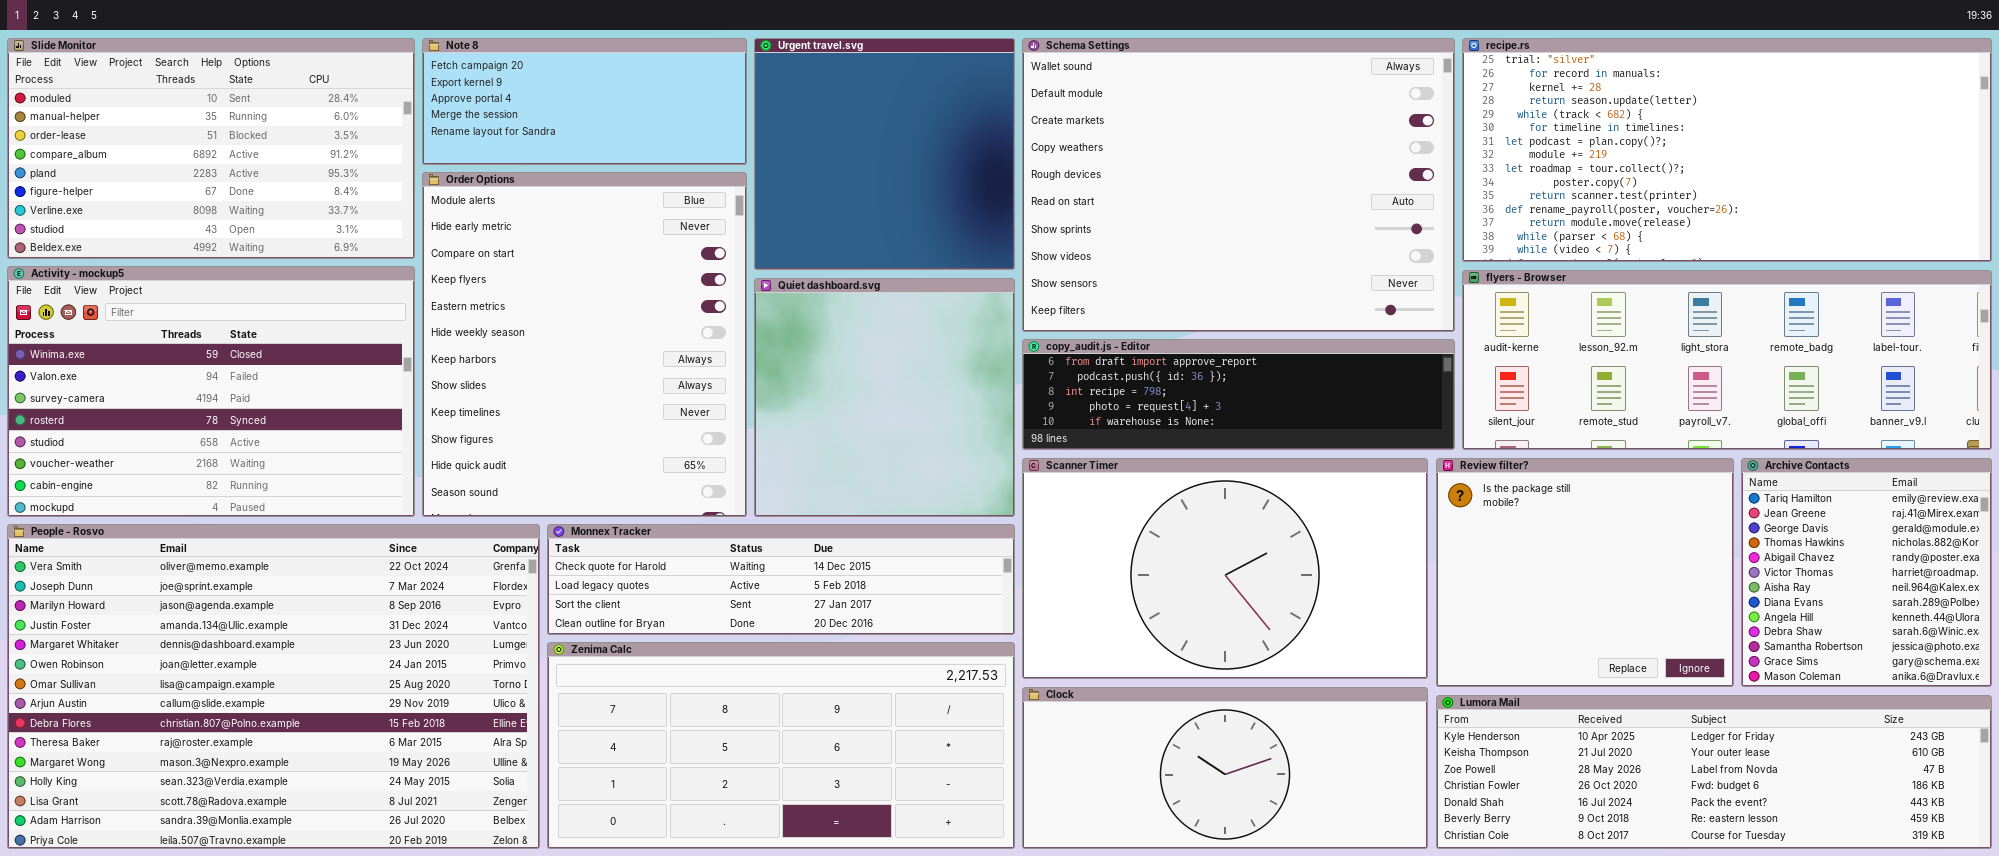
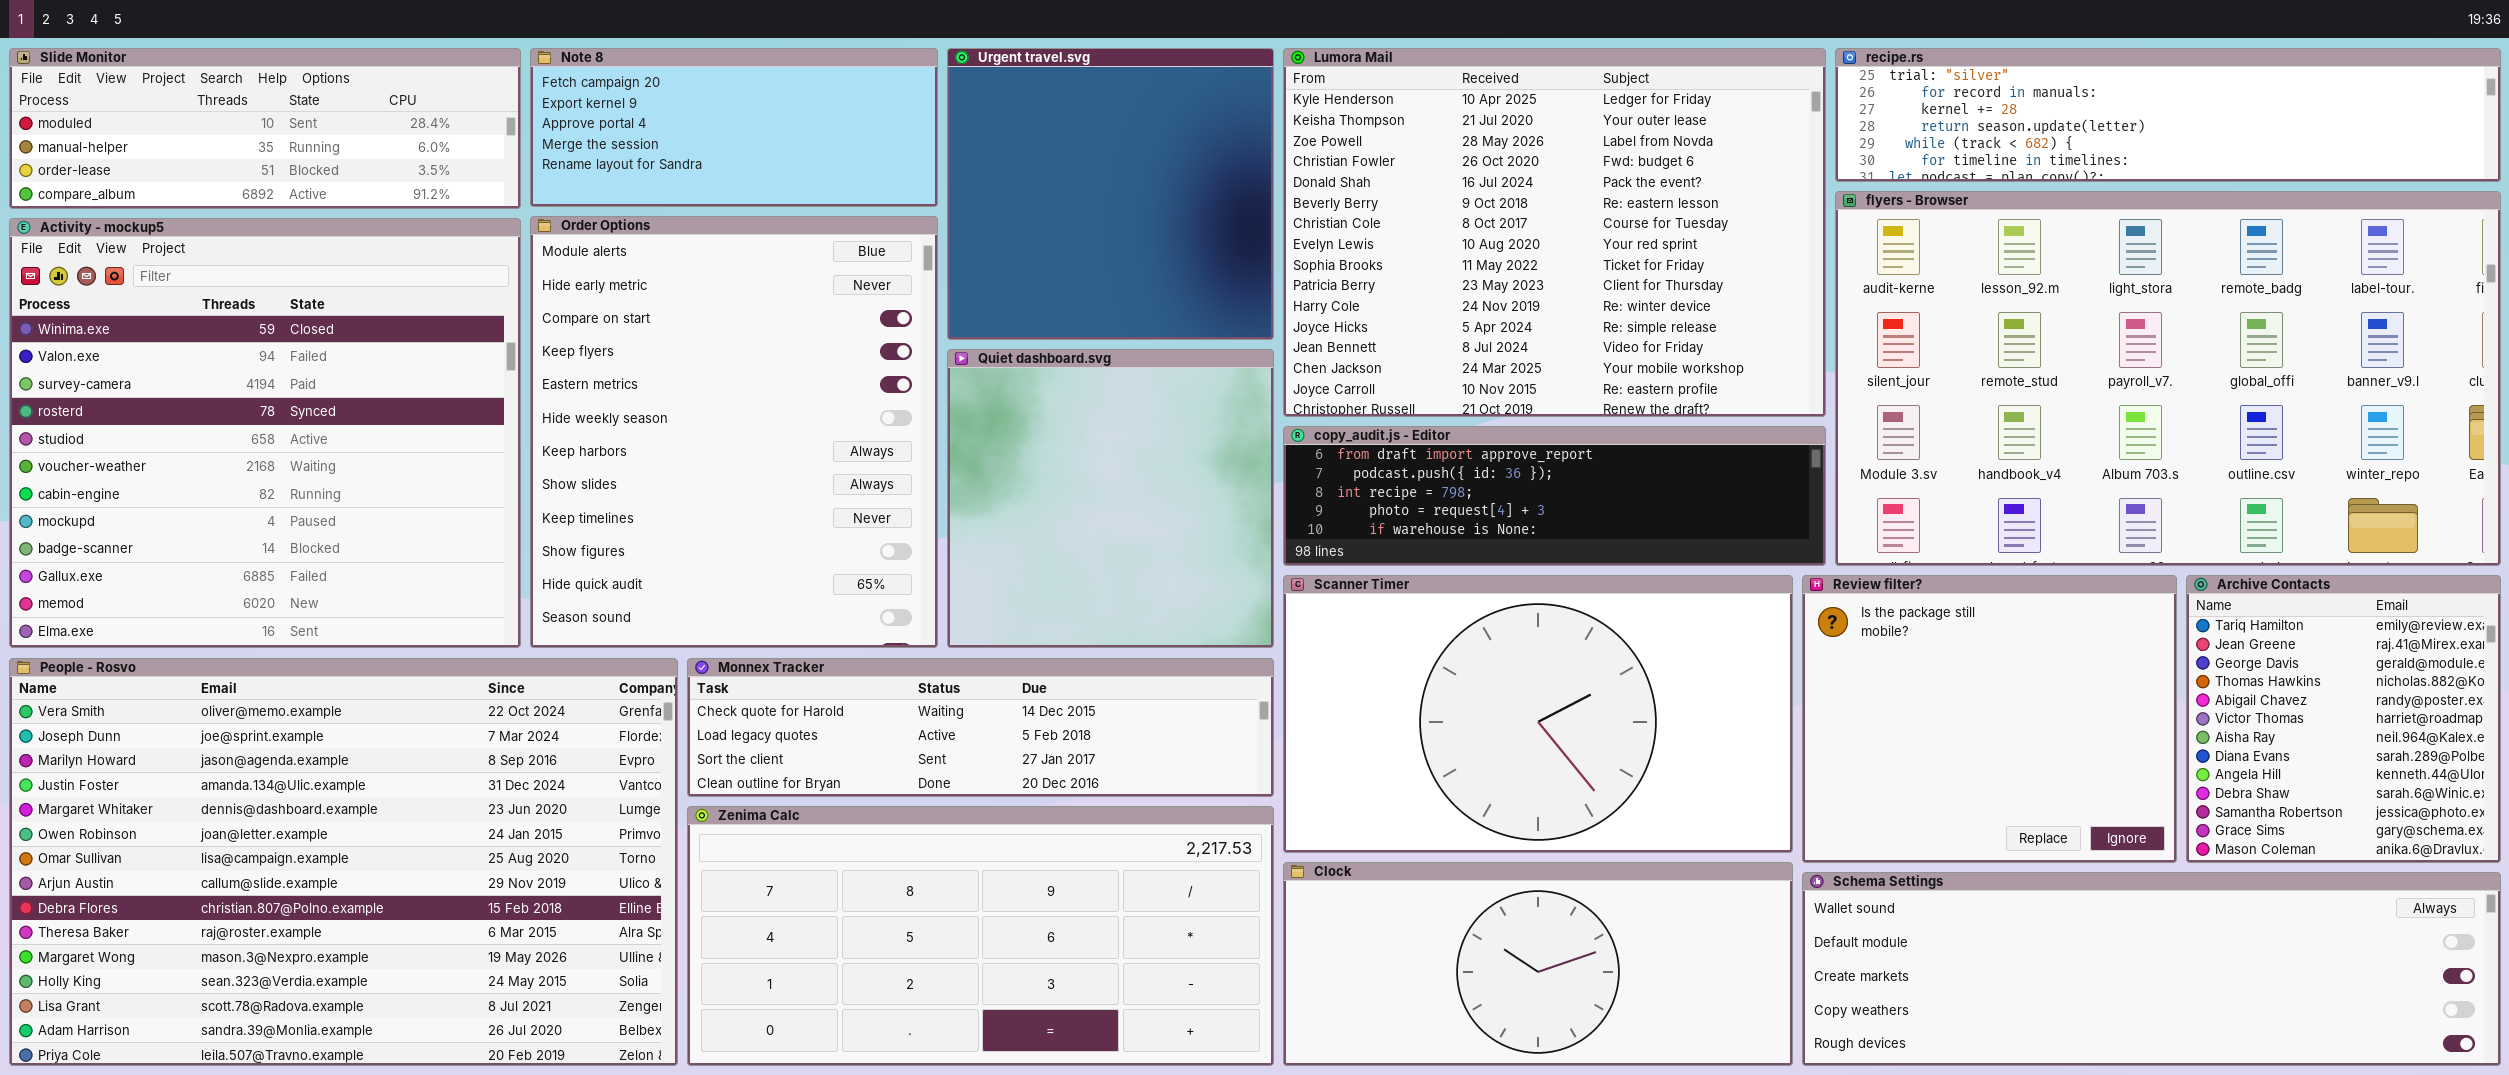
Slide Monitor: [7,38,415,259] -> [9,48,521,209], resized
Schema Settings: [1022,38,1455,332] -> [1802,872,2501,1066], moved, resized
recipe.rs: [1462,38,1992,262] -> [1835,48,2501,182], resized
Activity - mockup5: [7,266,415,517] -> [9,218,521,648], resized
flyers - Browser: [1462,270,1992,450] -> [1835,191,2501,566], resized
Lumora Mail: [1436,695,1992,849] -> [1283,48,1826,417], moved, resized

